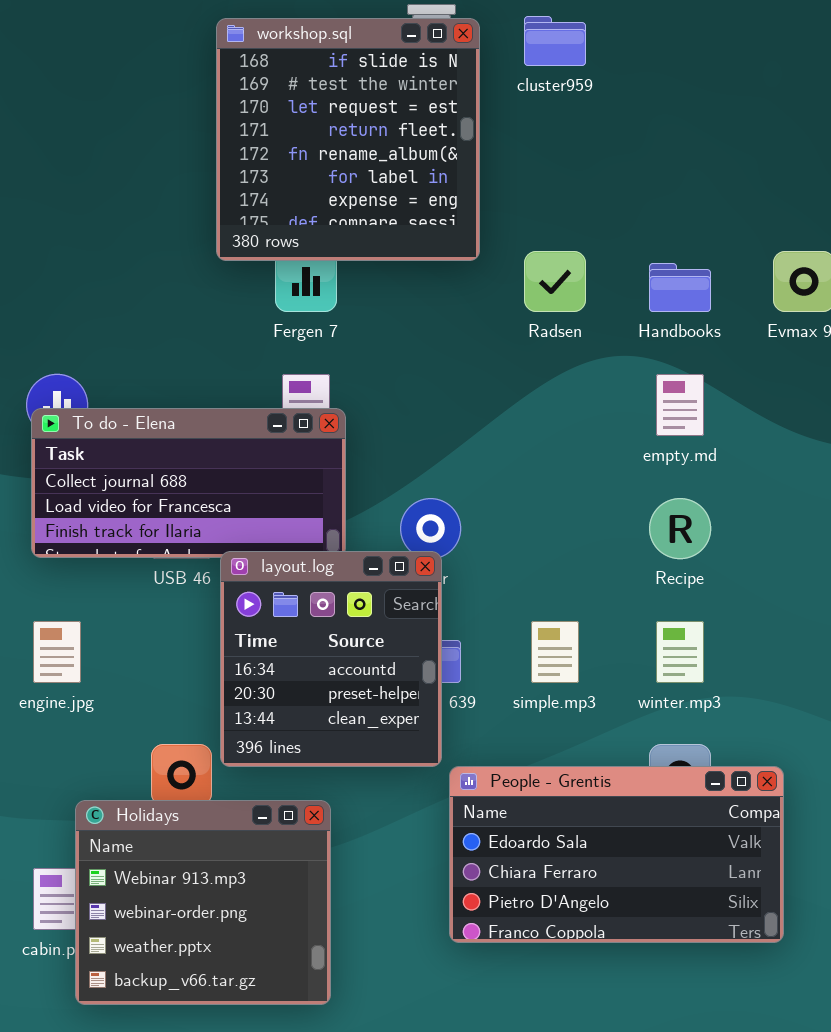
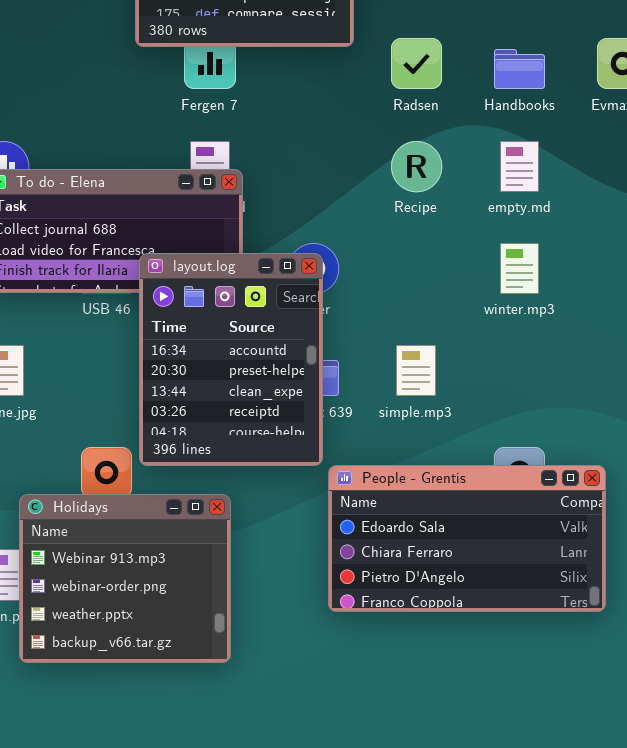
Recipe: [649,498,711,559] -> [391,141,442,192], moved
layout.log: [220,551,442,767] -> [139,253,323,466], resized
winter.mp3: [656,621,704,683] -> [500,243,539,294], moved

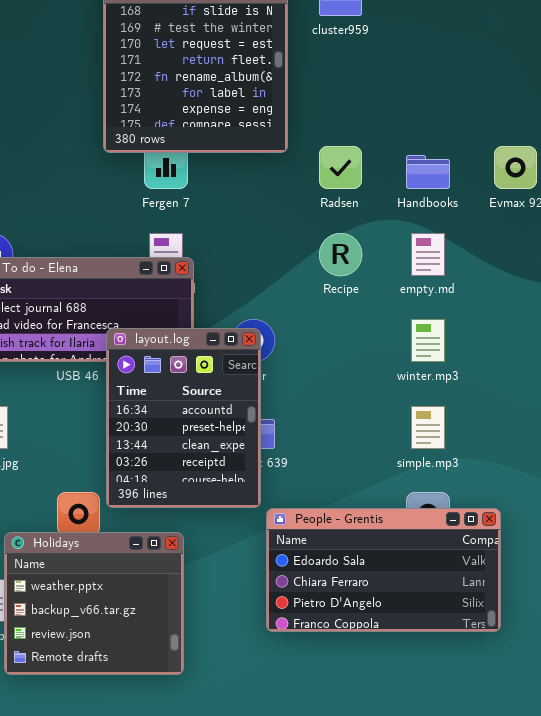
simple.mp3: [396,345,436,396] -> [411,406,445,449], moved
Holidays: [19,494,231,663] -> [4,532,184,675], scrolled down 2 rows

